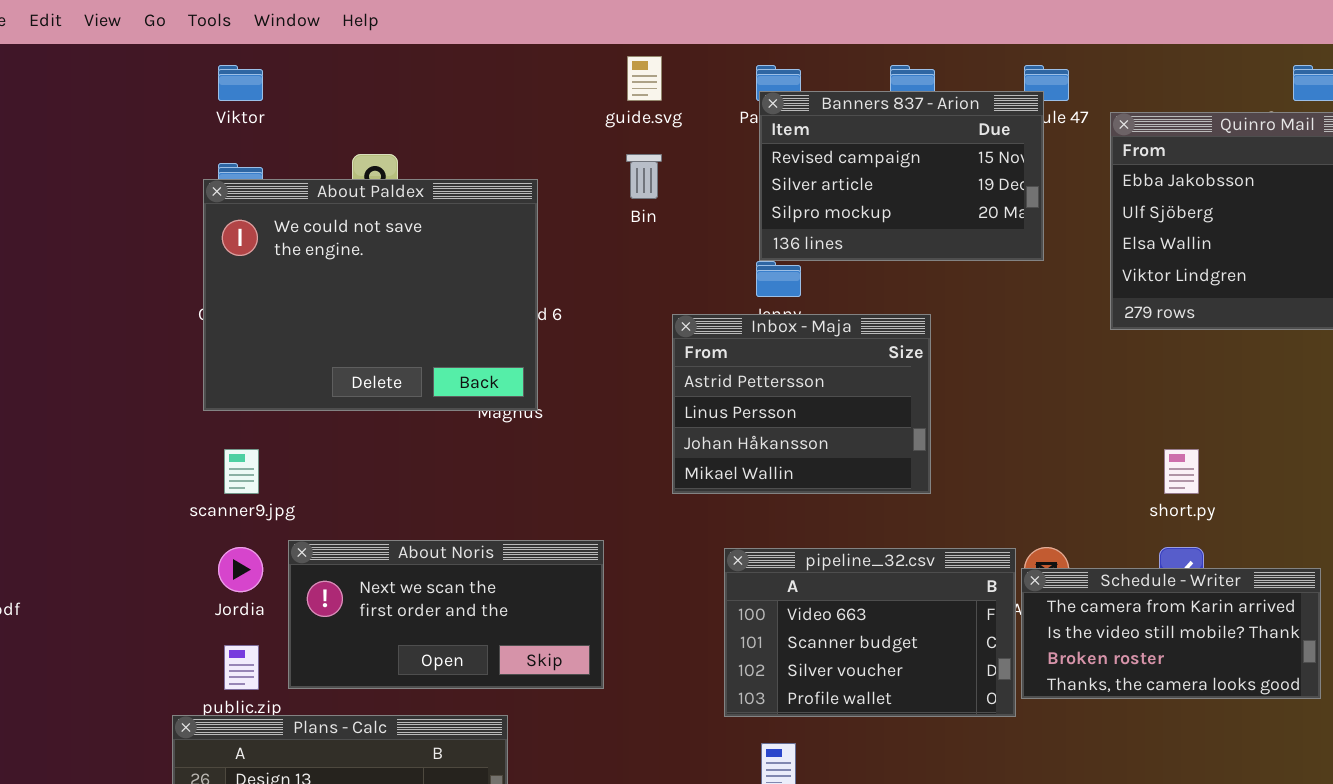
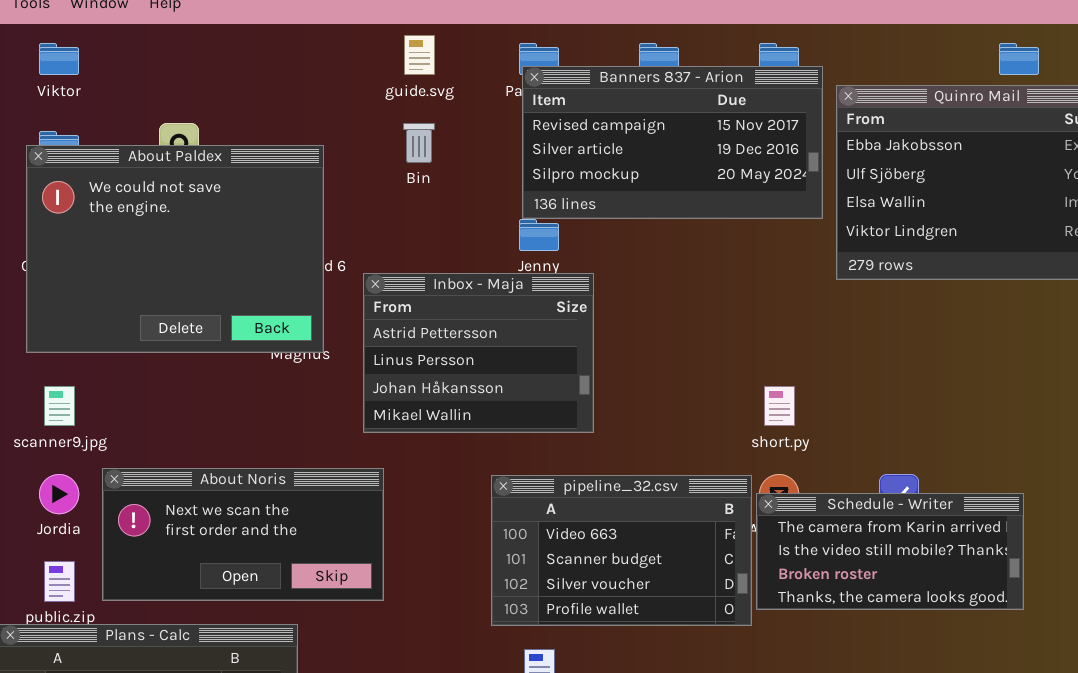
Banners 837 - Arion: [759,91,1044,261] -> [522,66,823,219], resized
Inbox - Maja: [672,314,931,494] -> [363,273,594,433], moved
short.py: [1164,449,1199,494] -> [764,386,795,426], moved

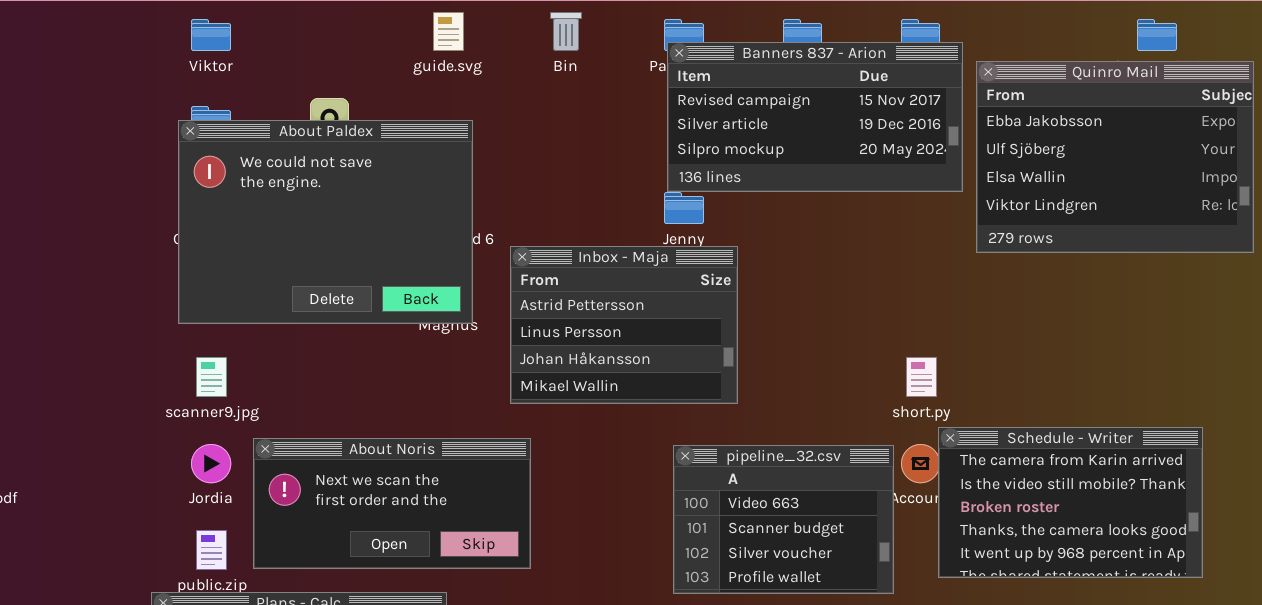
guide.svg: [404,35,435,75] -> [433,12,464,51], moved
Bin: [403,123,435,163] -> [550,12,582,51], moved
pipeline_32.csv: [491,475,752,626] -> [673,445,894,594], resized
Schedule - Writer: [756,493,1024,610] -> [938,427,1203,578], moved, resized

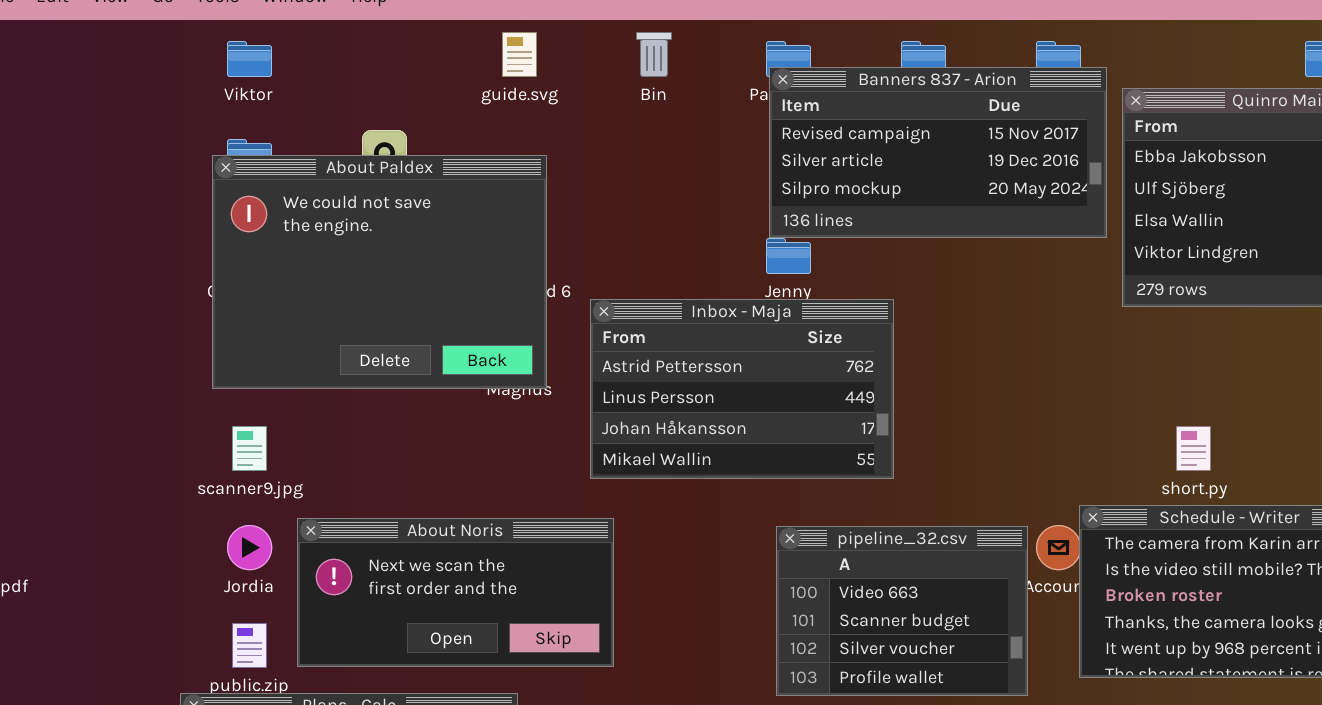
Inbox - Maja: [510,246,738,404] -> [590,299,894,479], resized
short.py: [906,357,937,397] -> [1176,426,1211,471], moved

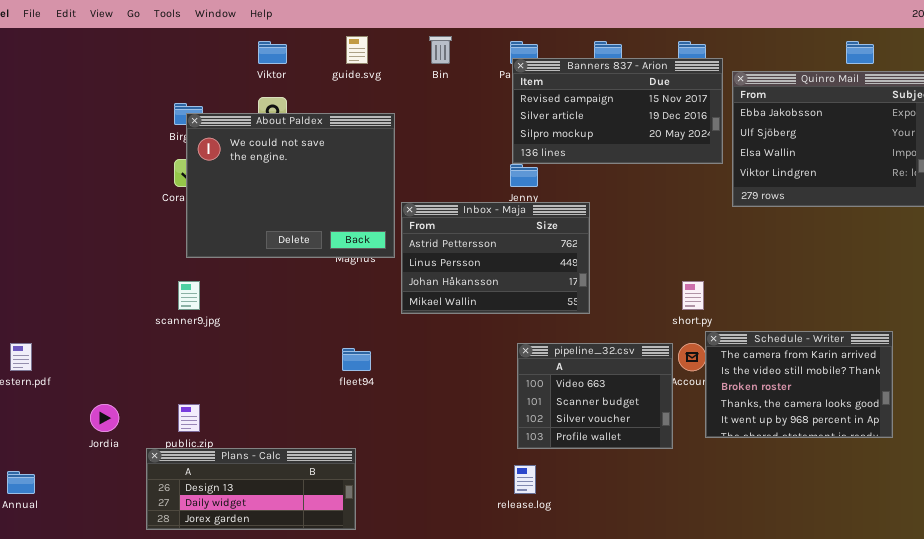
Viktor: [227,41,272,77] -> [258,41,287,64], moved
About Paldex: [212,155,547,389] -> [186,113,395,258], moved
short.py: [1176,426,1211,471] -> [682,281,704,310], moved
About Noris: [297,518,614,667] -> none, closed
Jordia: [227,525,272,570] -> [90,404,119,432], moved

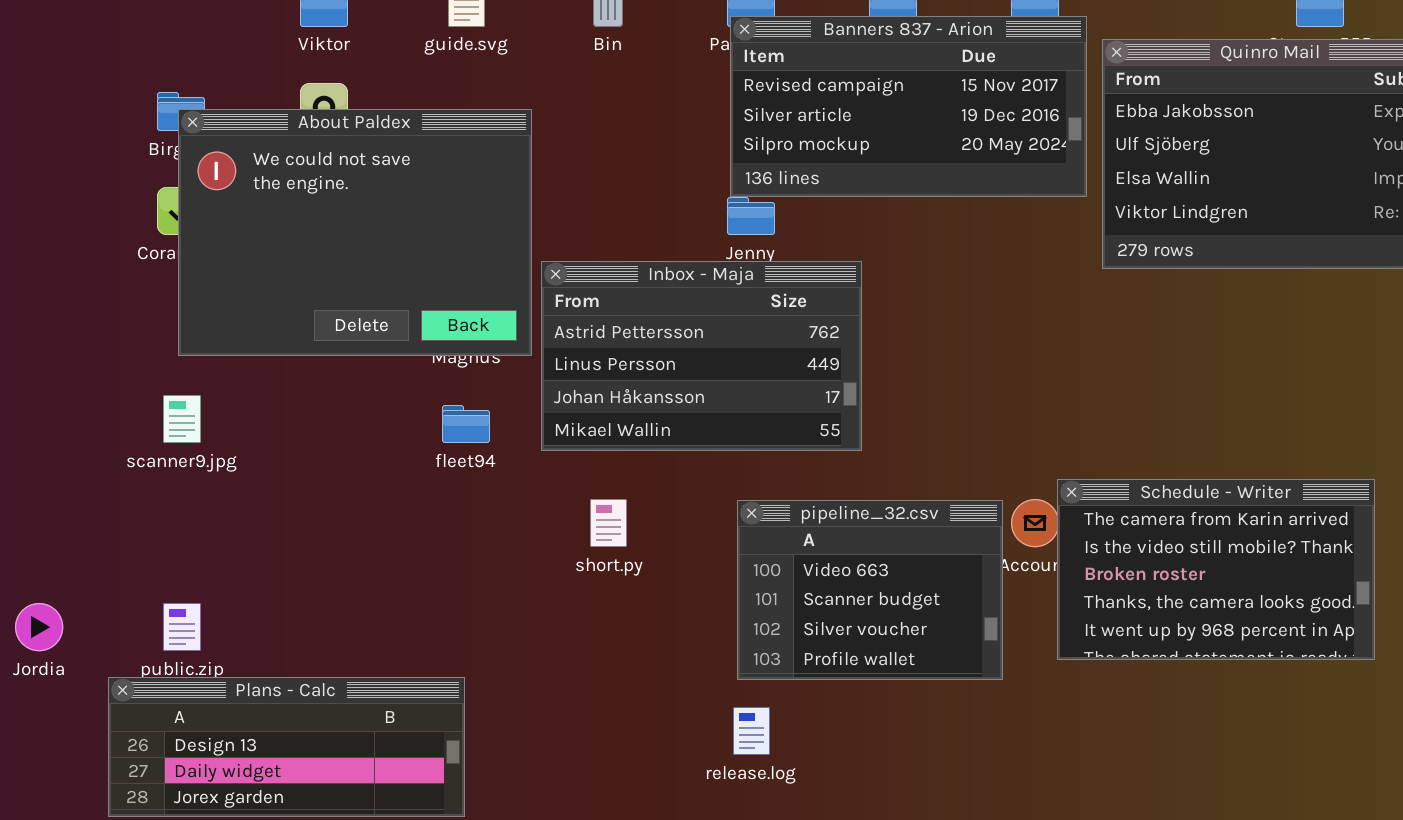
short.py: [682,281,704,310] -> [590,499,627,547], moved
fleet94: [342,348,371,371] -> [442,405,490,443], moved

